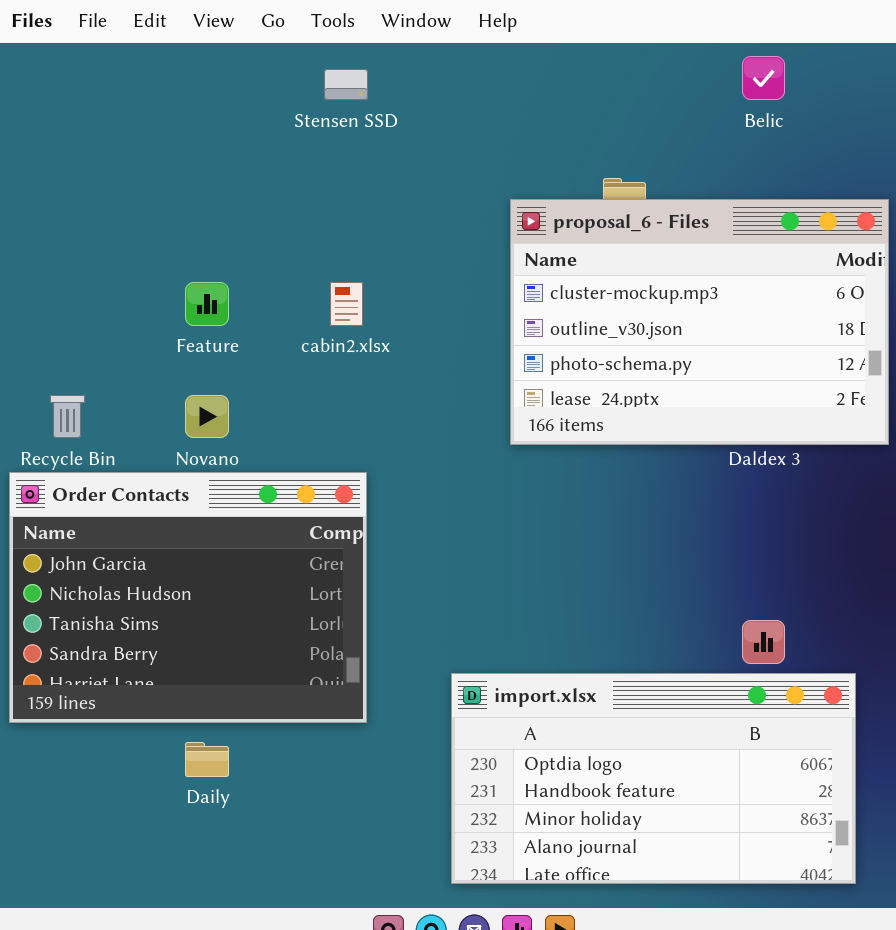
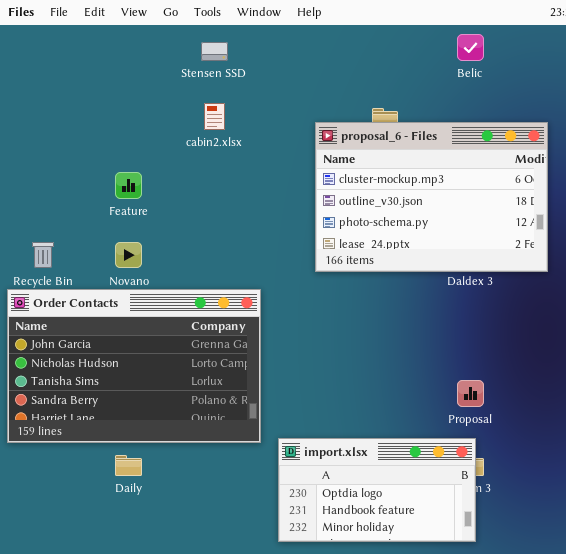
cabin2.xlsx: [330,282,363,326] -> [204,103,225,130], moved
Order Contacts: [9,472,367,723] -> [7,289,261,443], resized
import.xlsx: [451,673,856,884] -> [278,438,476,542], resized

